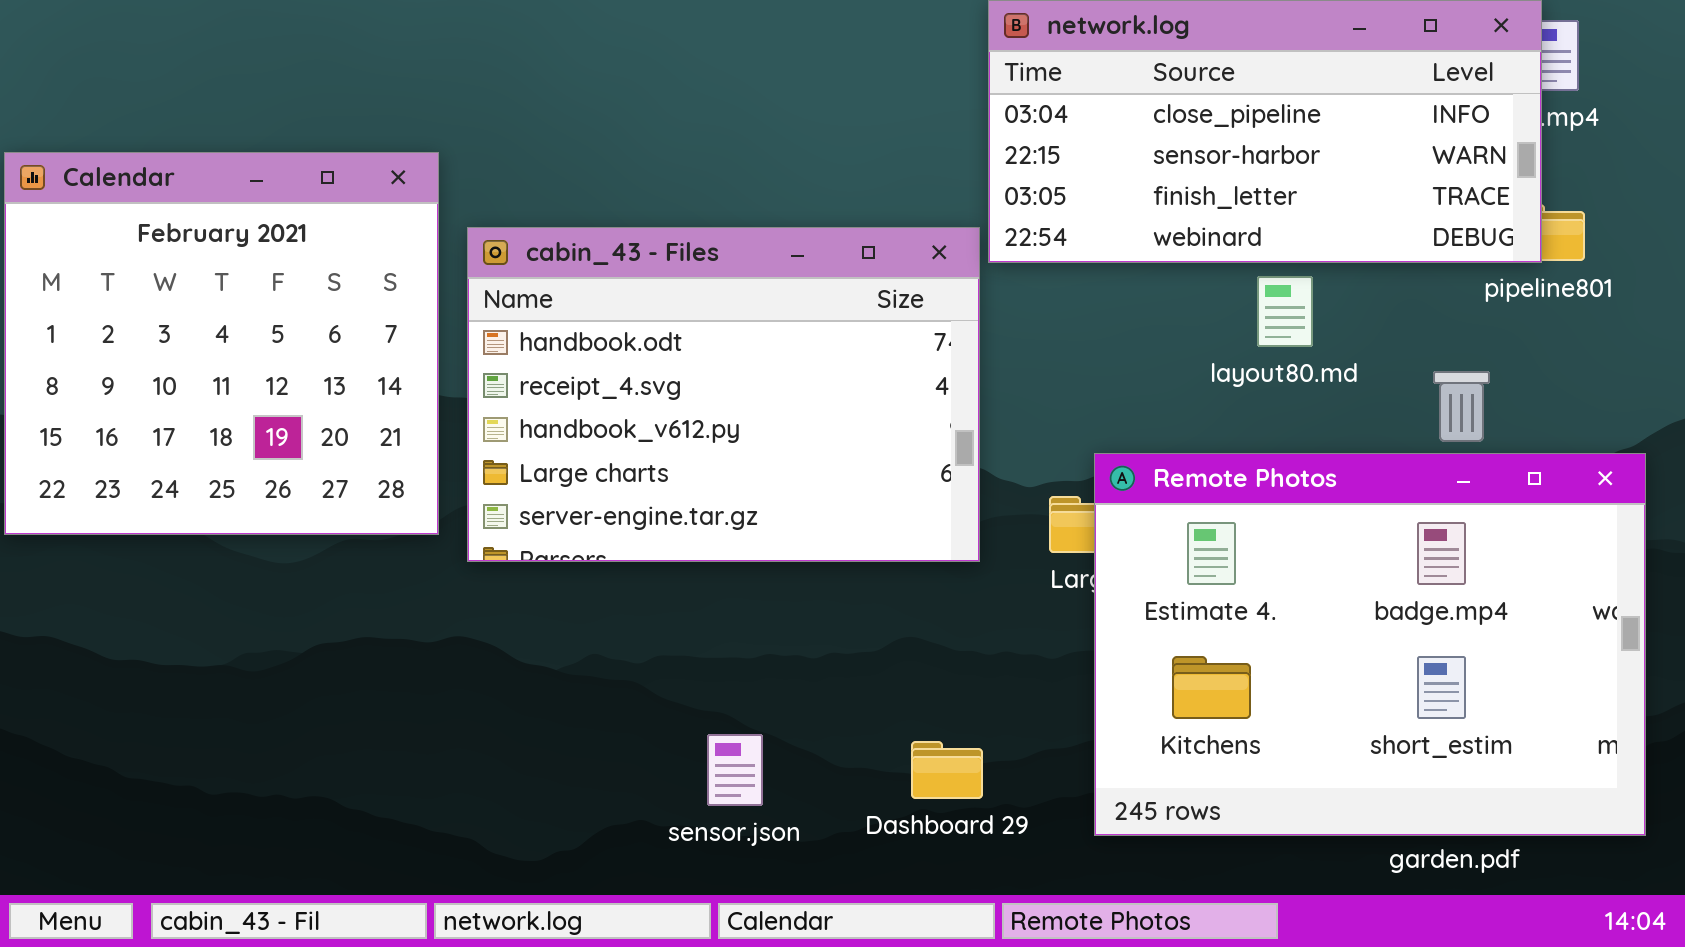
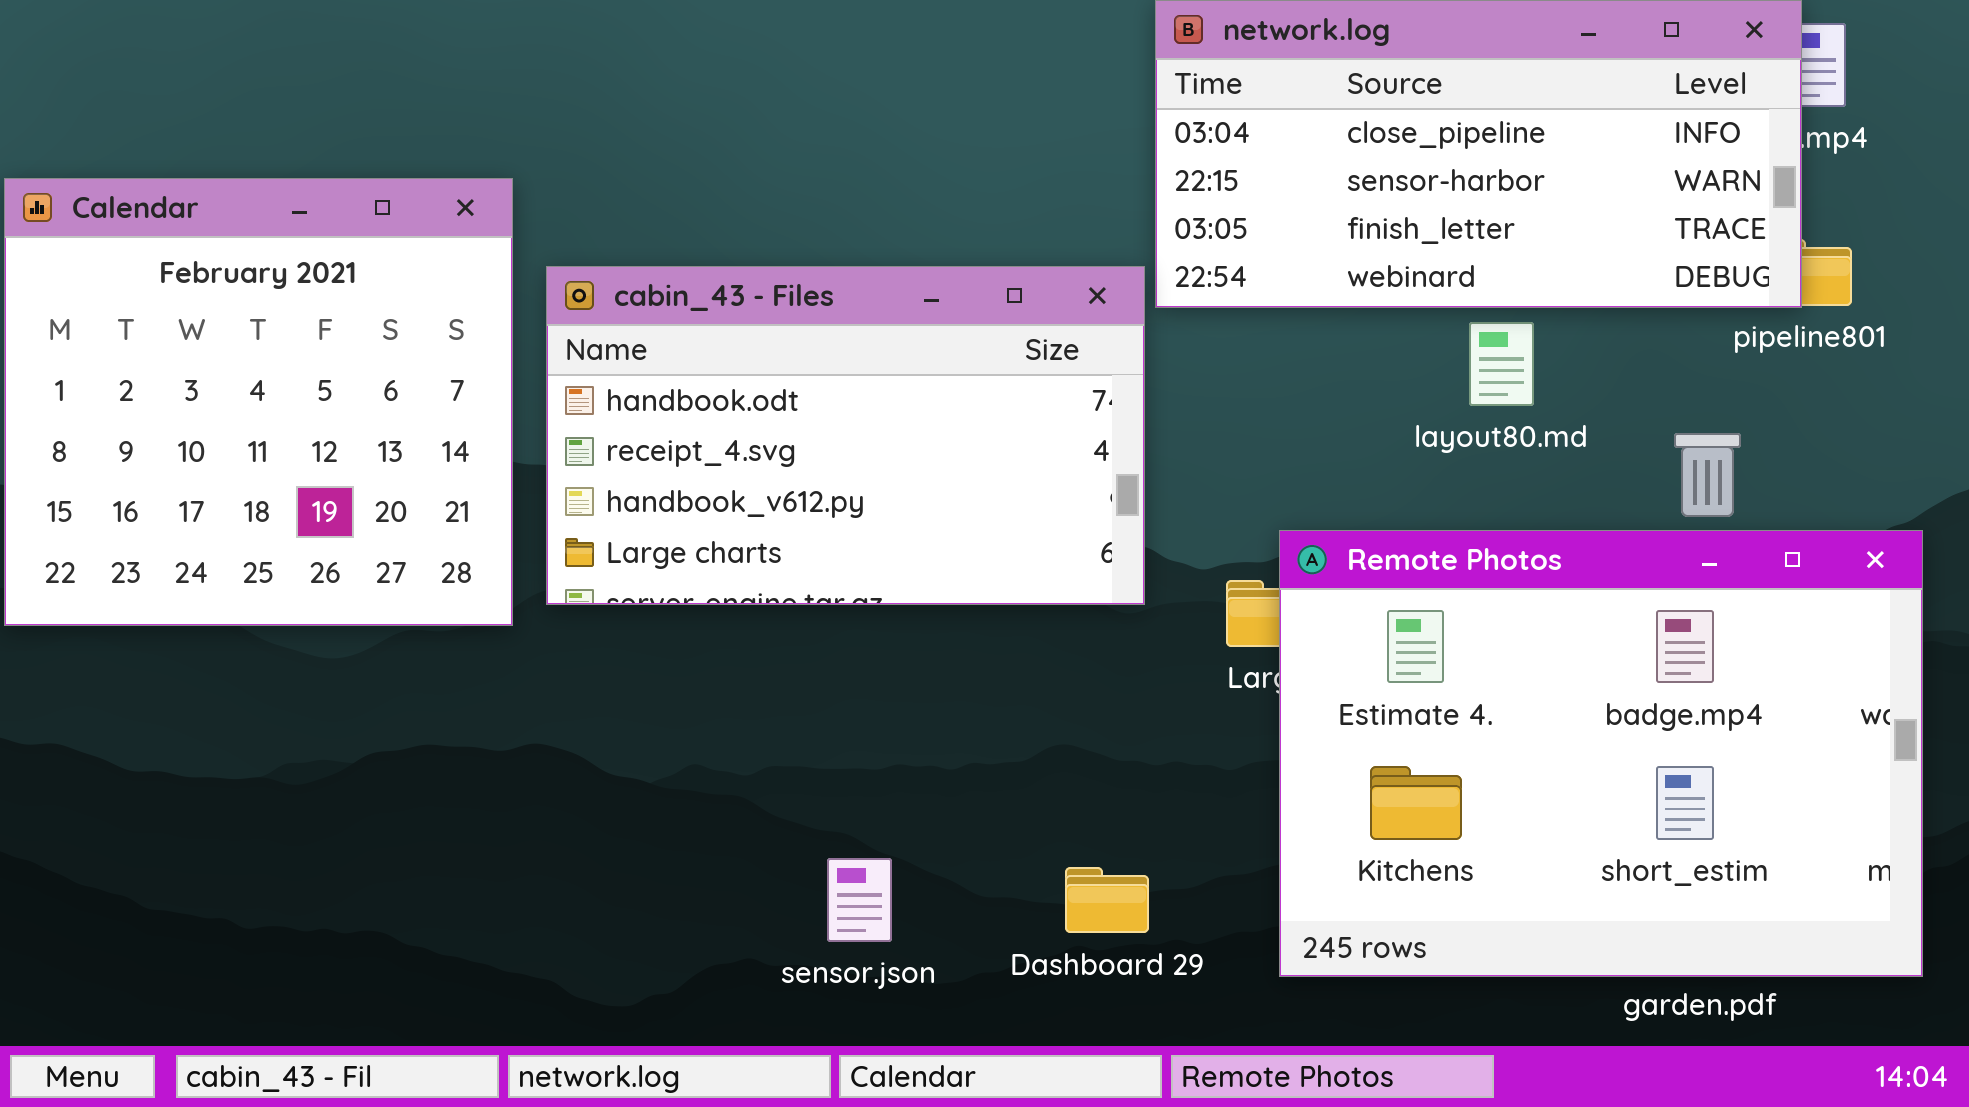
cabin_43 - Files: [467,227,980,562] -> [546,266,1145,605], resized

